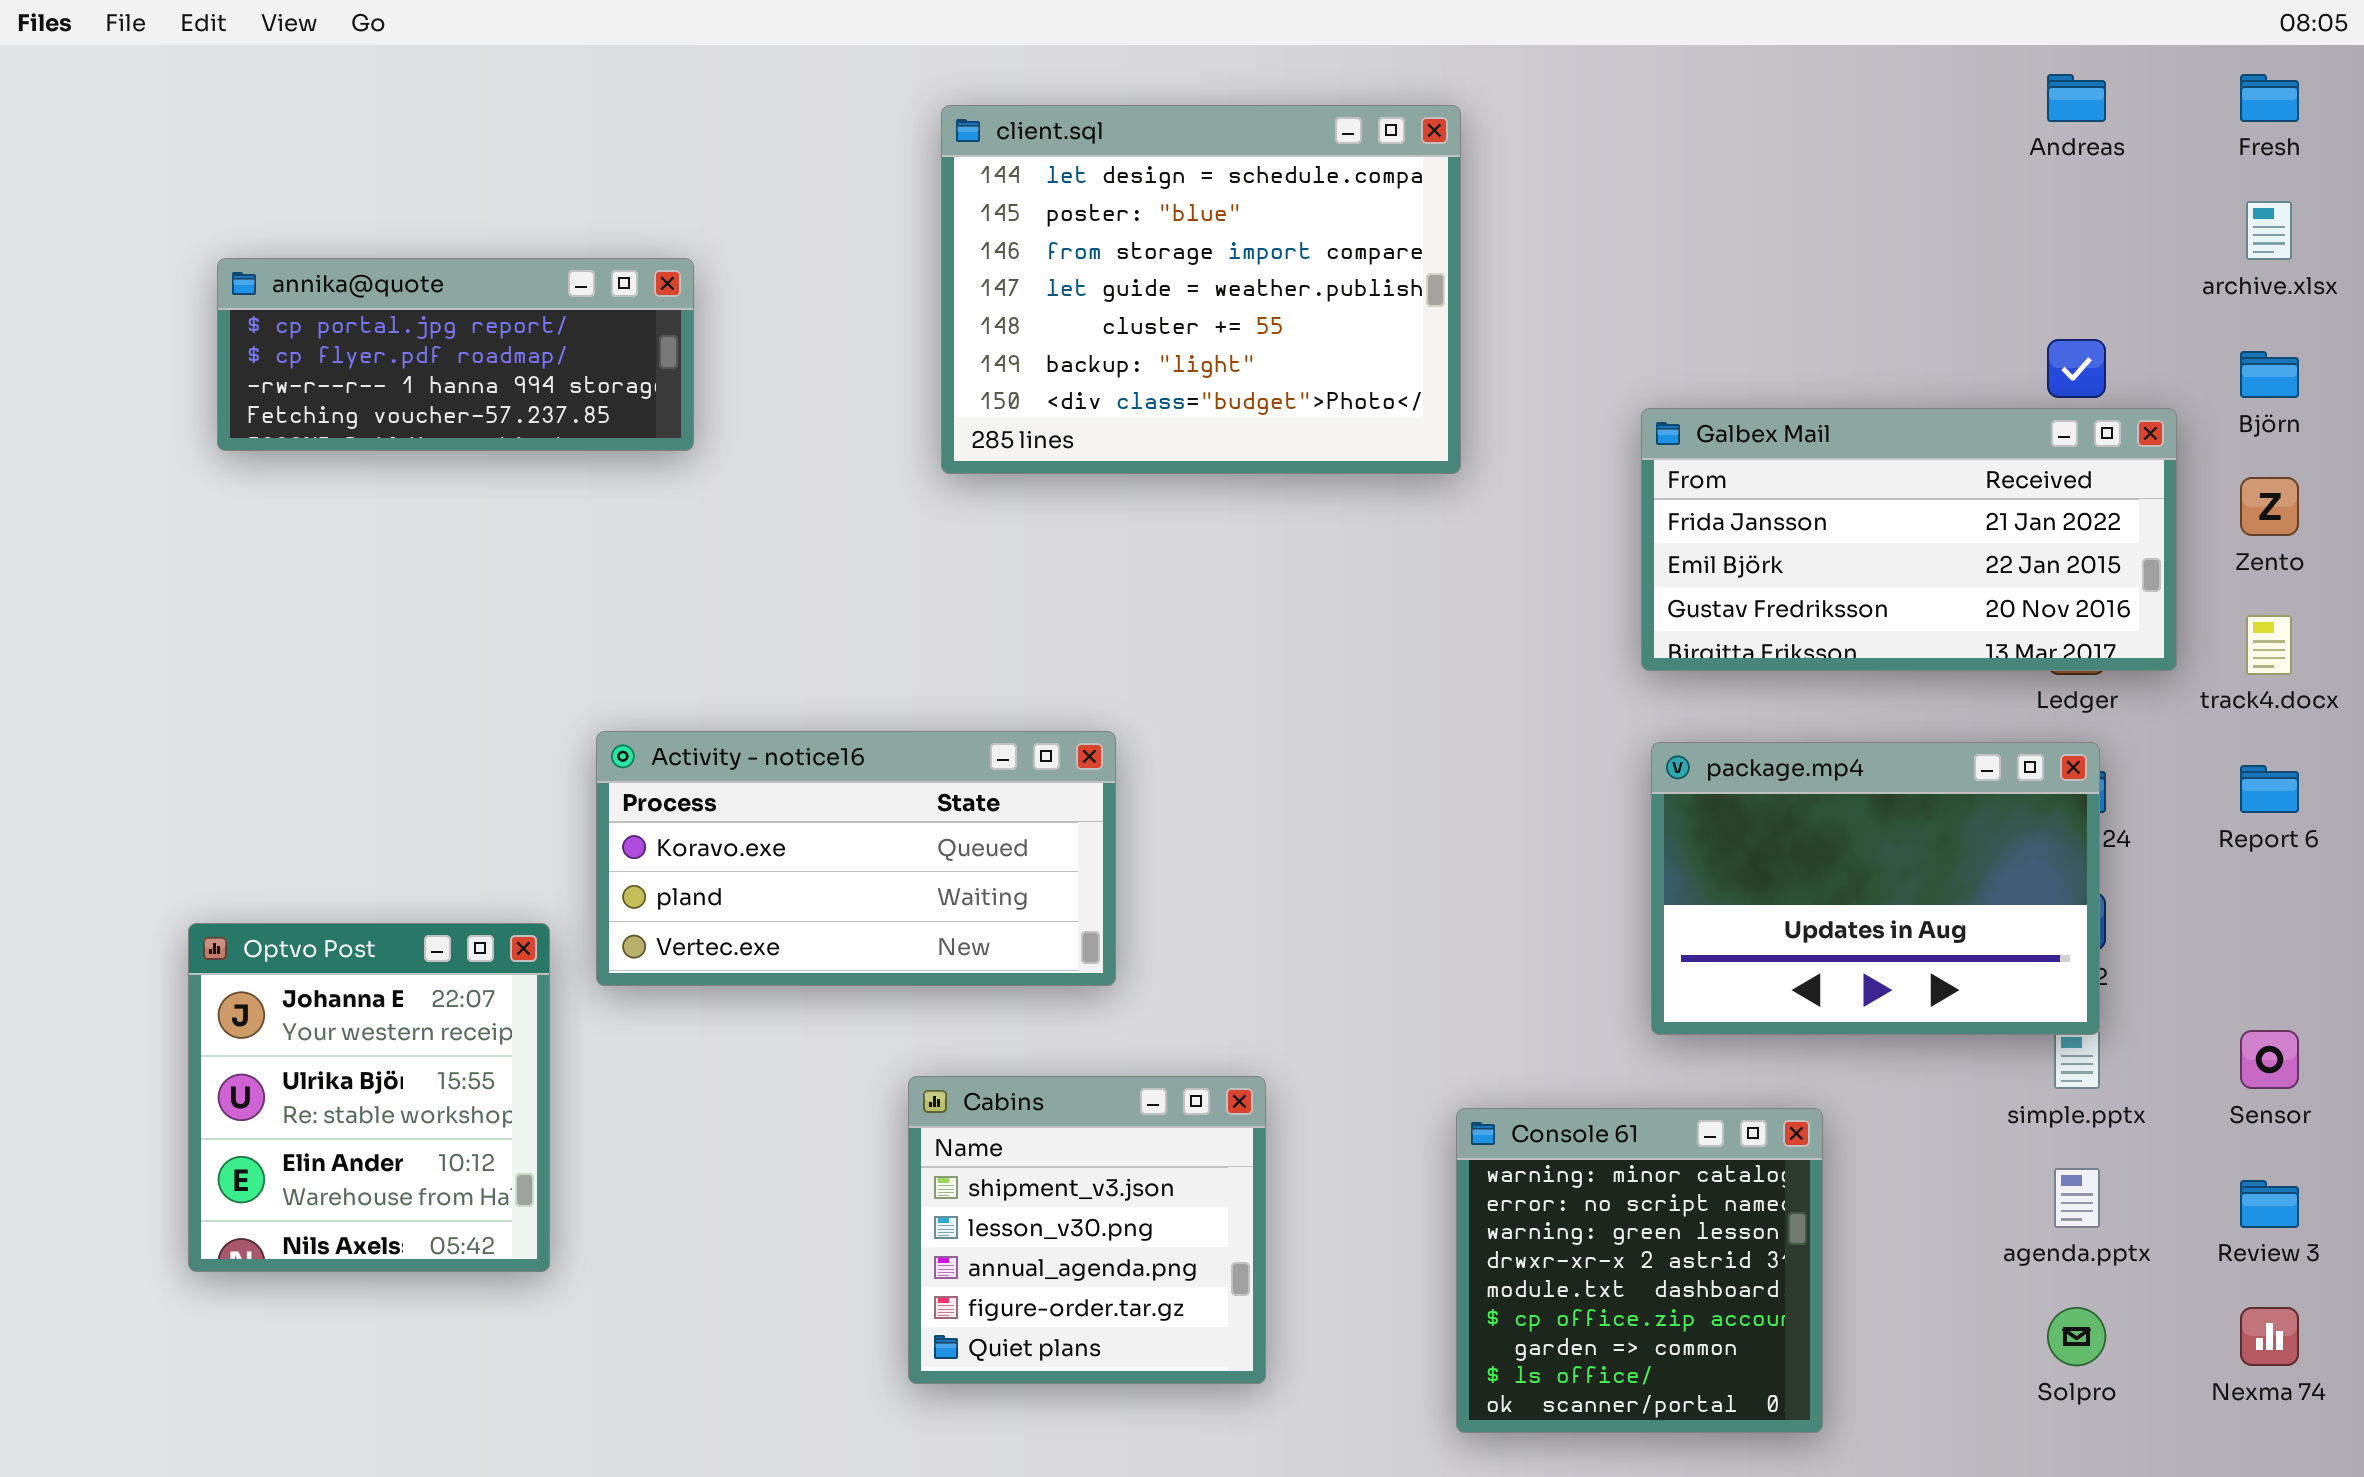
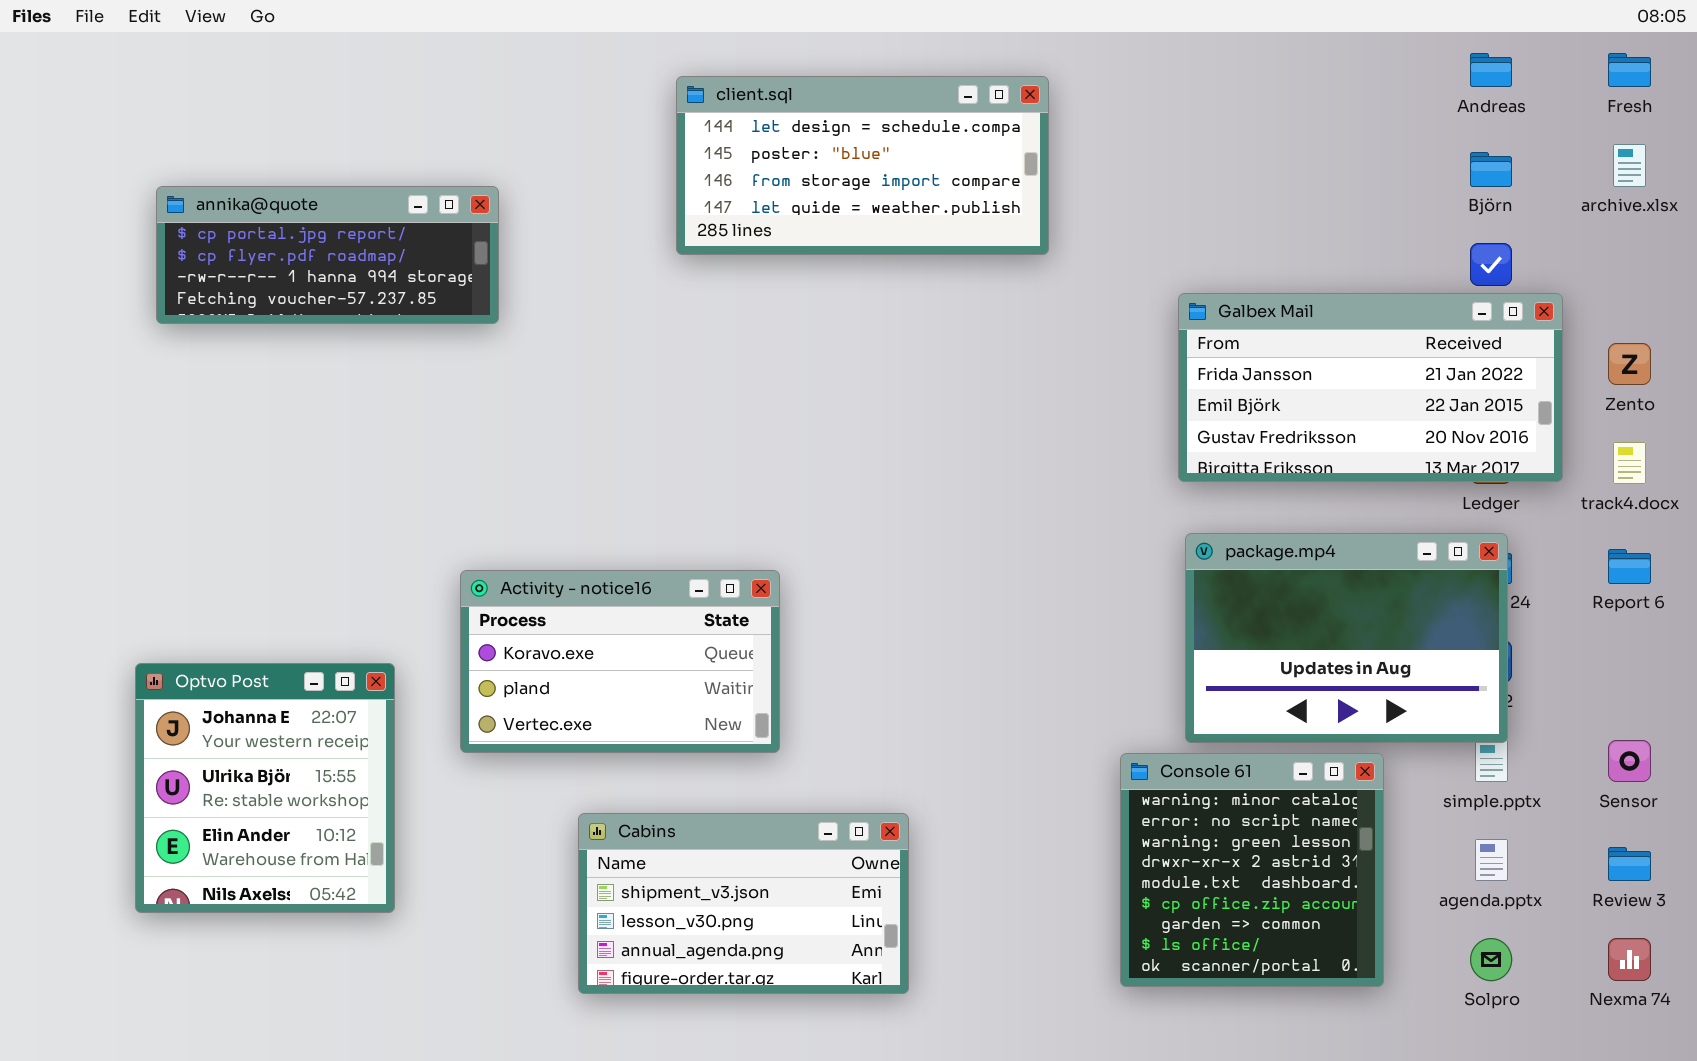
client.sql: [941,105,1461,474] -> [676,76,1049,255], resized
Björn: [2240,351,2299,398] -> [1470,152,1512,187], moved
Activity - notice16: [596,731,1116,986] -> [460,570,780,753], moved, resized
Cabins: [908,1076,1266,1384] -> [578,813,909,994], resized
Console 61: [1456,1108,1823,1433] -> [1120,753,1384,987], moved

